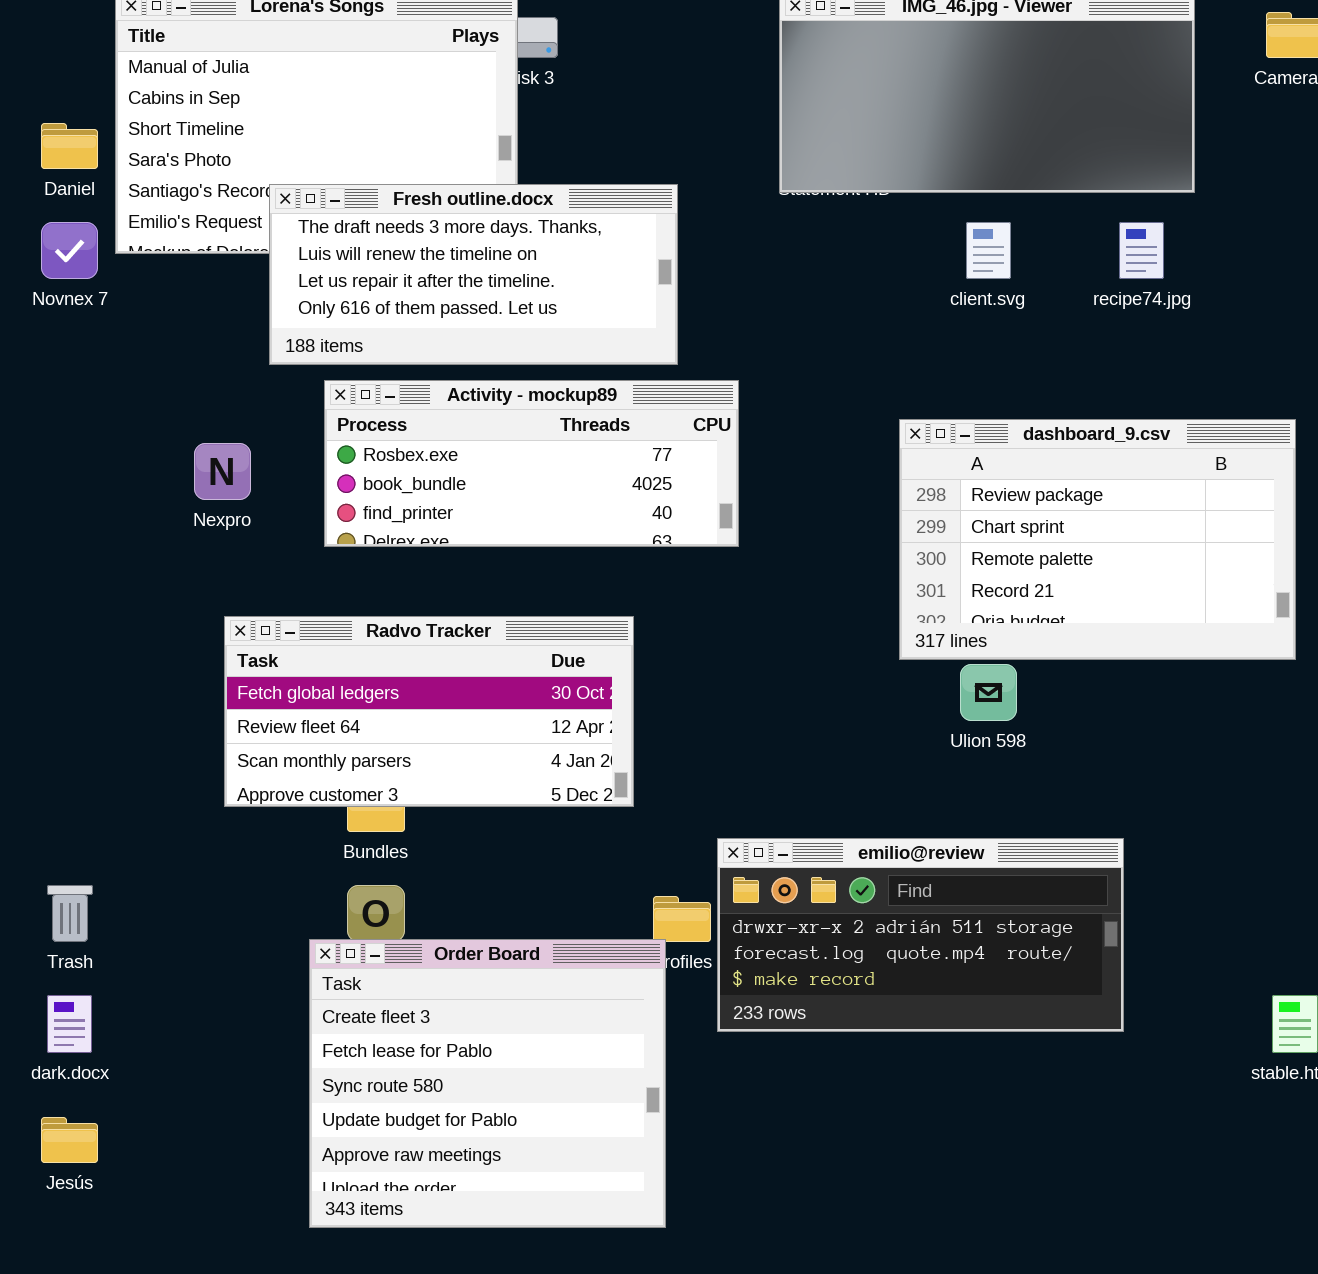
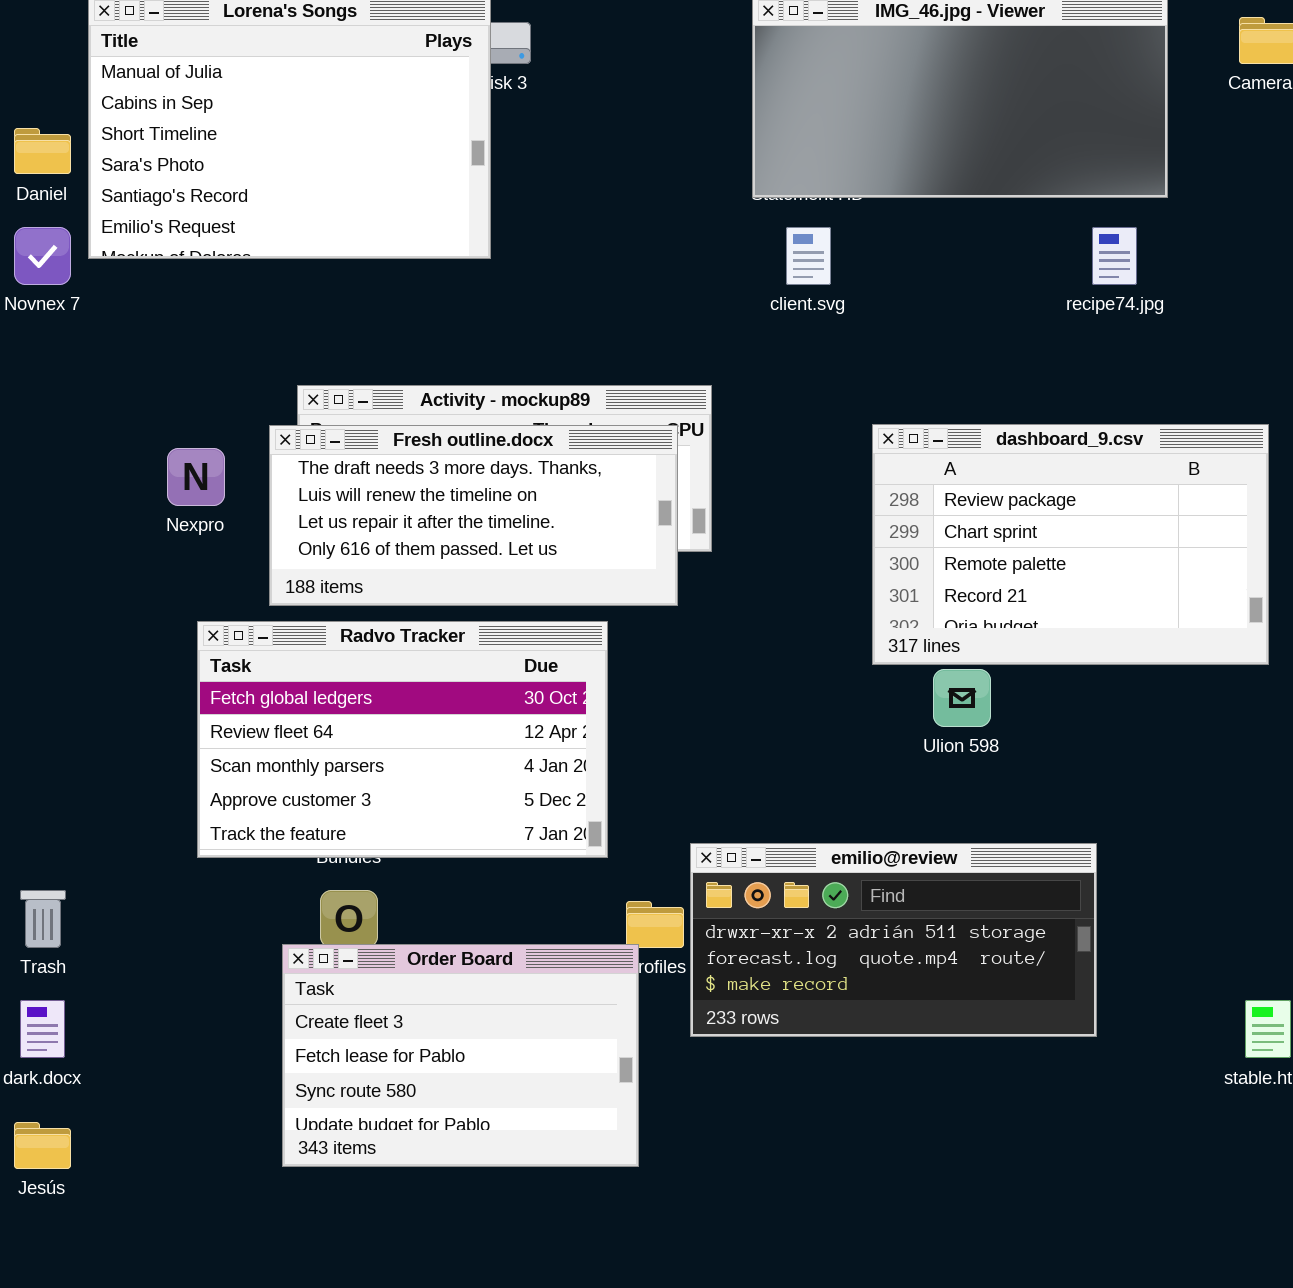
Fresh outline.docx: [269,184,678,365] -> [269,425,678,606], moved
client.svg: [966,222,1011,279] -> [786,227,831,285], moved
Radvo Tracker: [224,616,634,807] -> [197,621,608,858], resized
Order Board: [309,939,666,1228] -> [282,944,639,1167], resized

